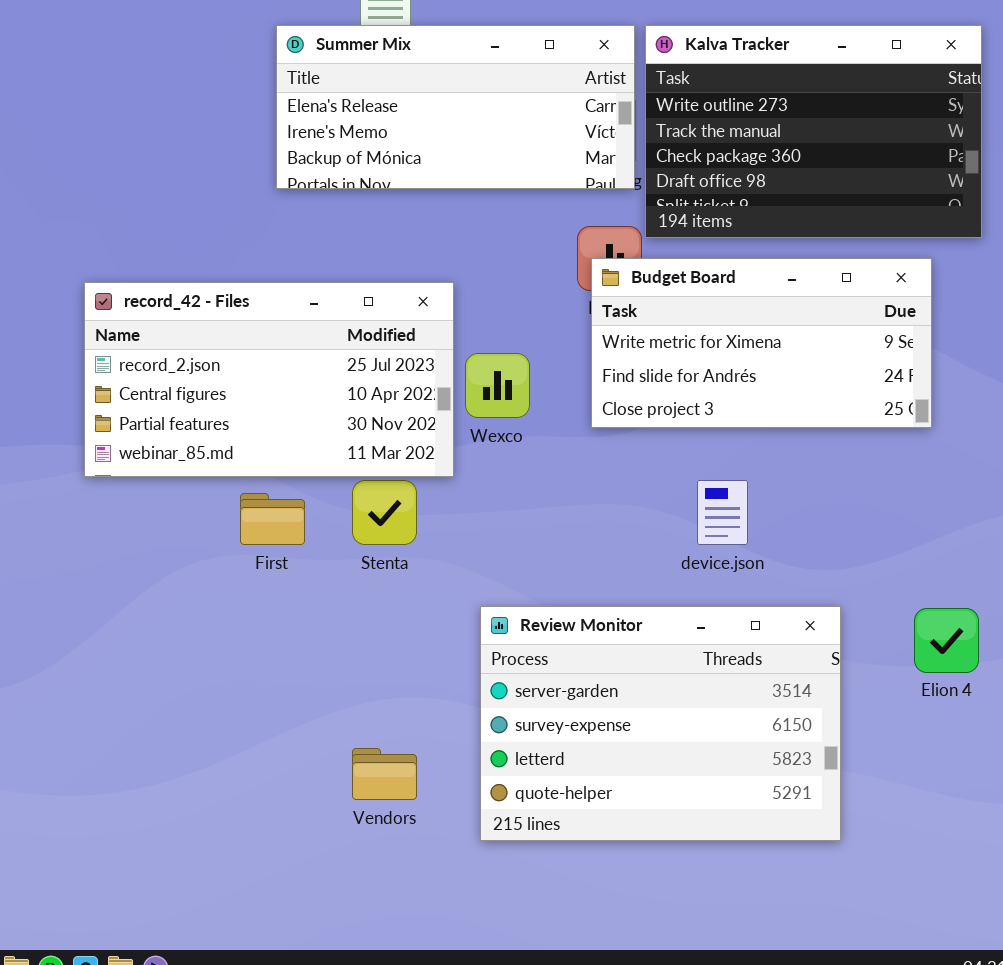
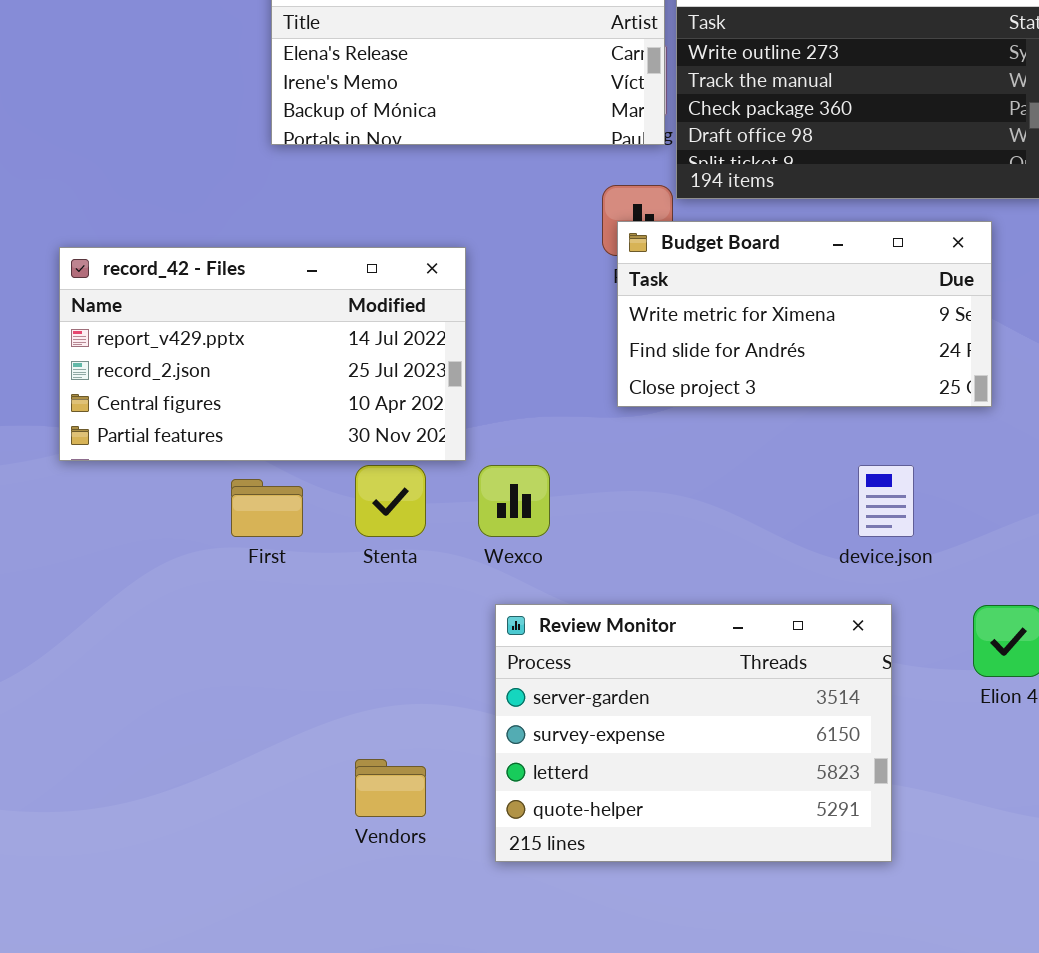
record_42 - Files: [84,282,454,477] -> [59,247,466,461], scrolled up 1 row
Wexco: [465,353,530,418] -> [478,465,550,537], moved
device.json: [697,480,748,545] -> [858,465,914,537], moved

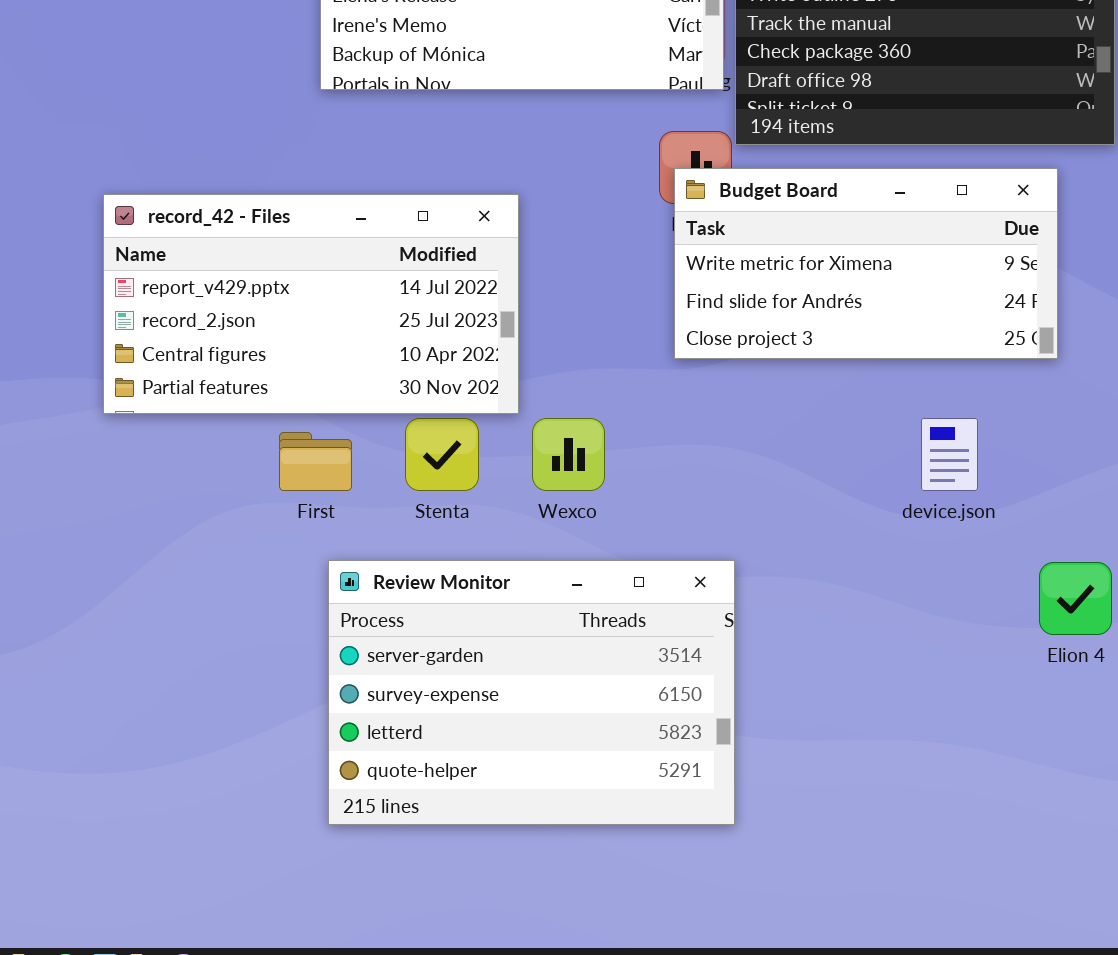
Review Monitor: [495,604,892,862] -> [328,560,735,825], moved

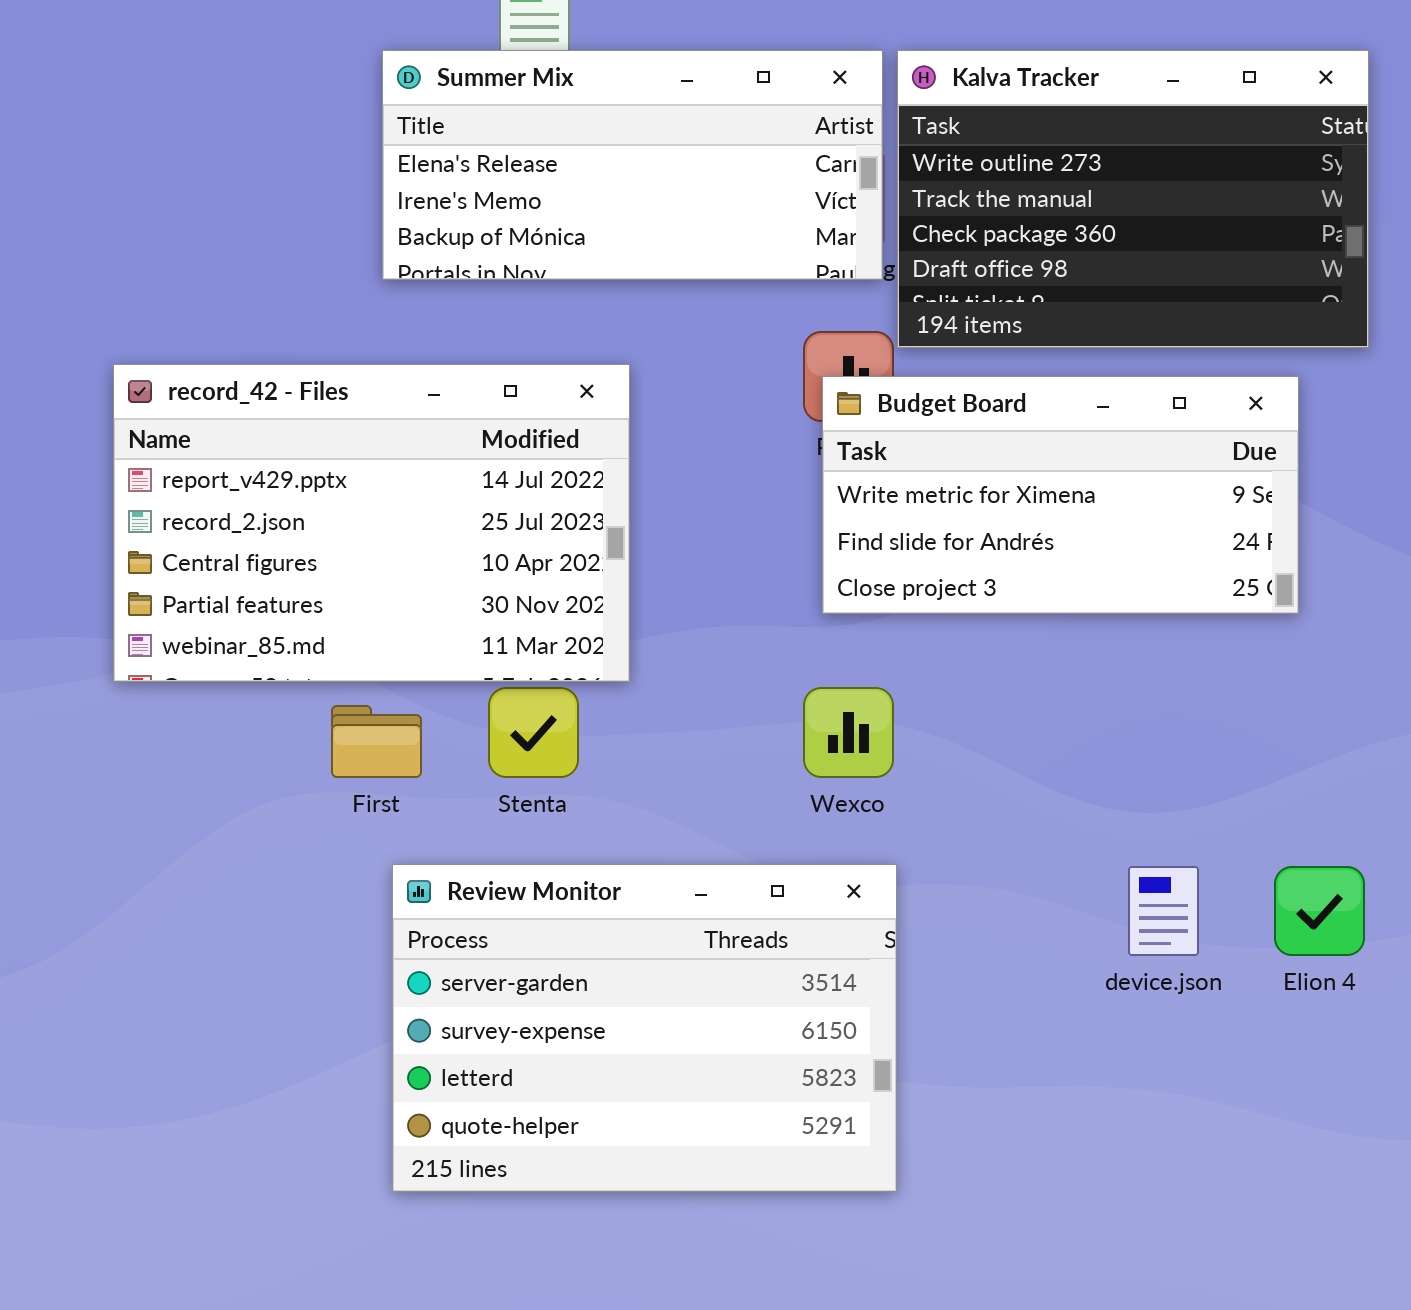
record_42 - Files: [103,194,519,414] -> [113,364,630,682], resized
Wexco: [532,418,605,491] -> [803,687,894,778], moved
device.json: [921,418,978,491] -> [1128,866,1199,956], moved

